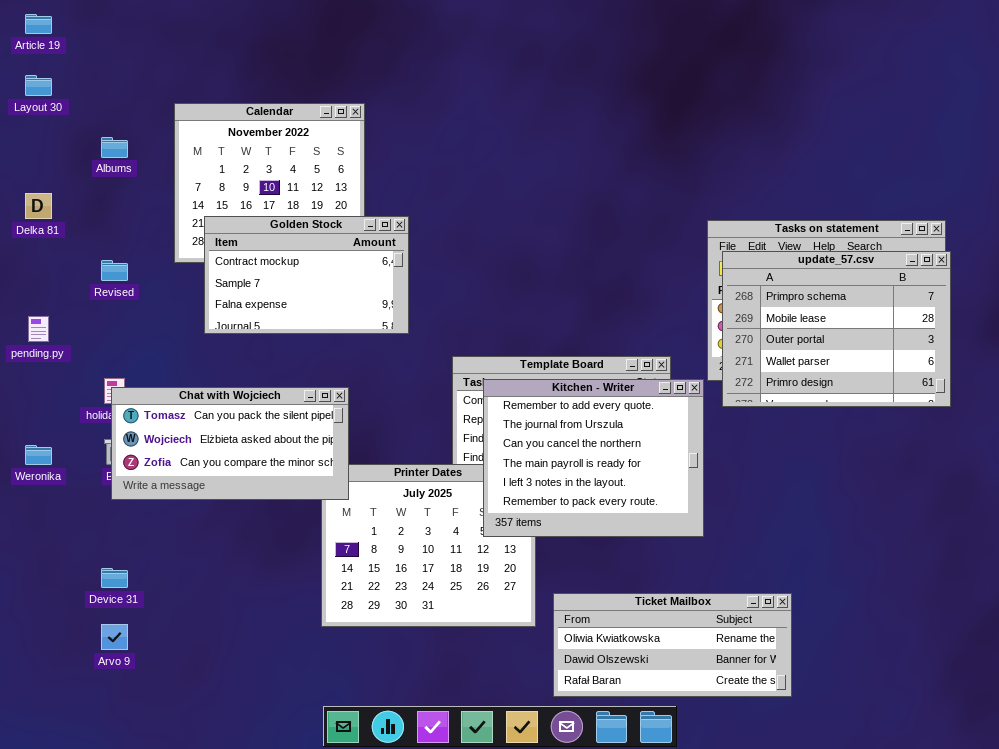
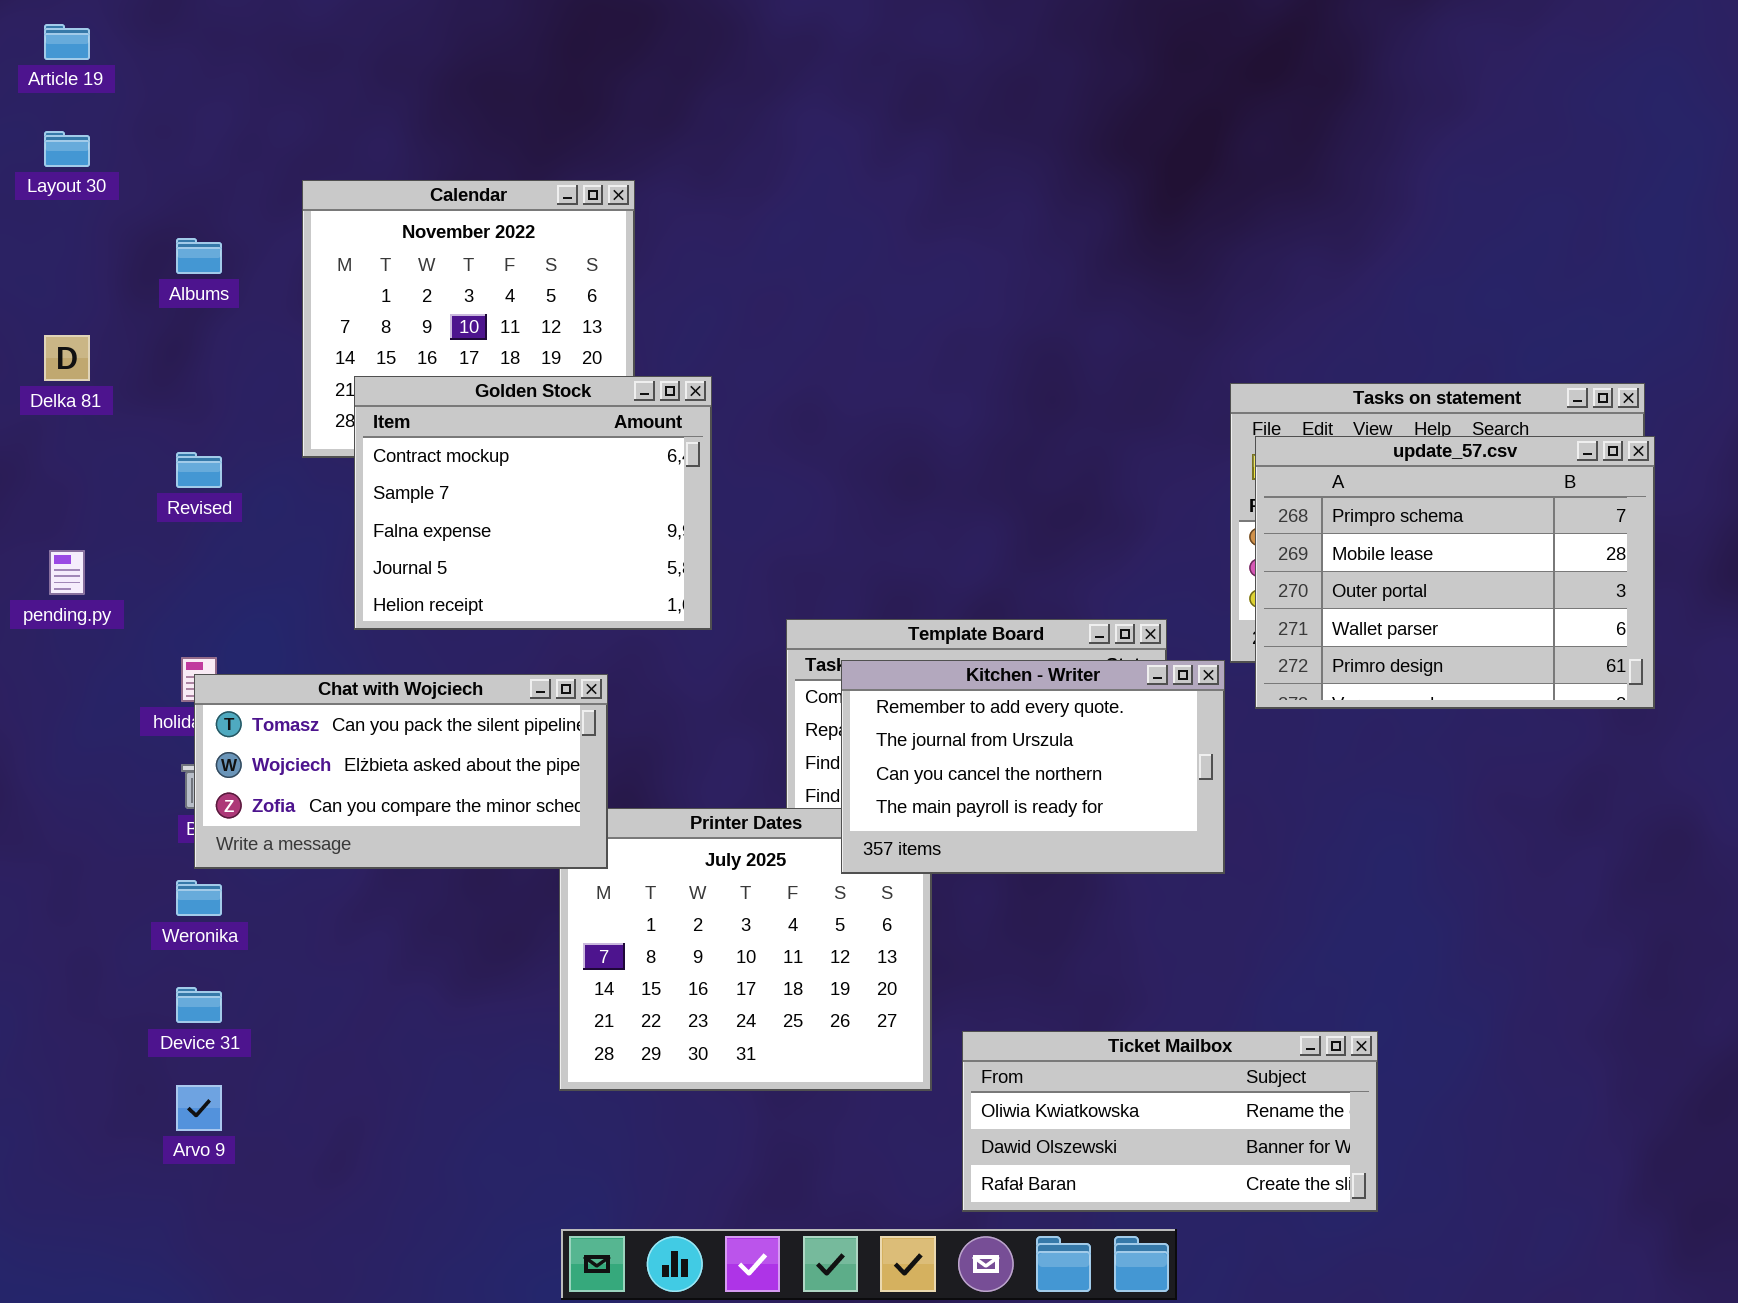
Golden Stock: [204,216,409,334] -> [354,376,712,630], resized
Kitchen - Writer: [483,379,704,537] -> [841,660,1225,874], resized
Weronika: [25,445,52,465] -> [176,880,222,916], moved

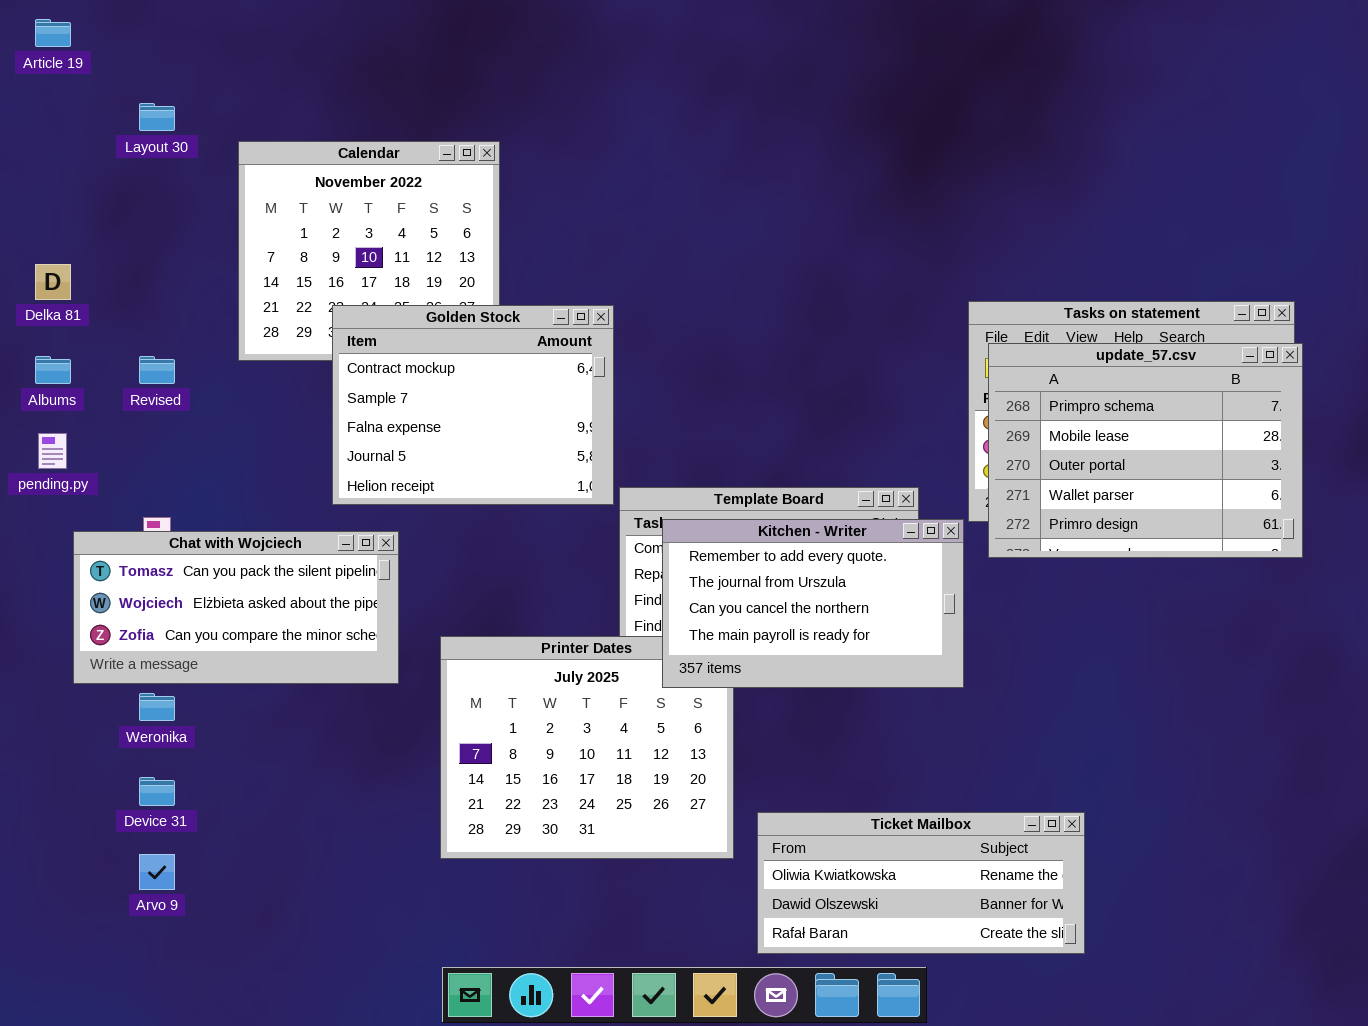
Layout 30: [44,131,90,167] -> [139,103,175,131], moved
Albums: [176,238,222,274] -> [35,356,71,384], moved
Golden Stock: [354,376,712,630] -> [332,305,614,505], moved
Chat with Wojciech: [194,674,608,869] -> [73,531,399,684], moved

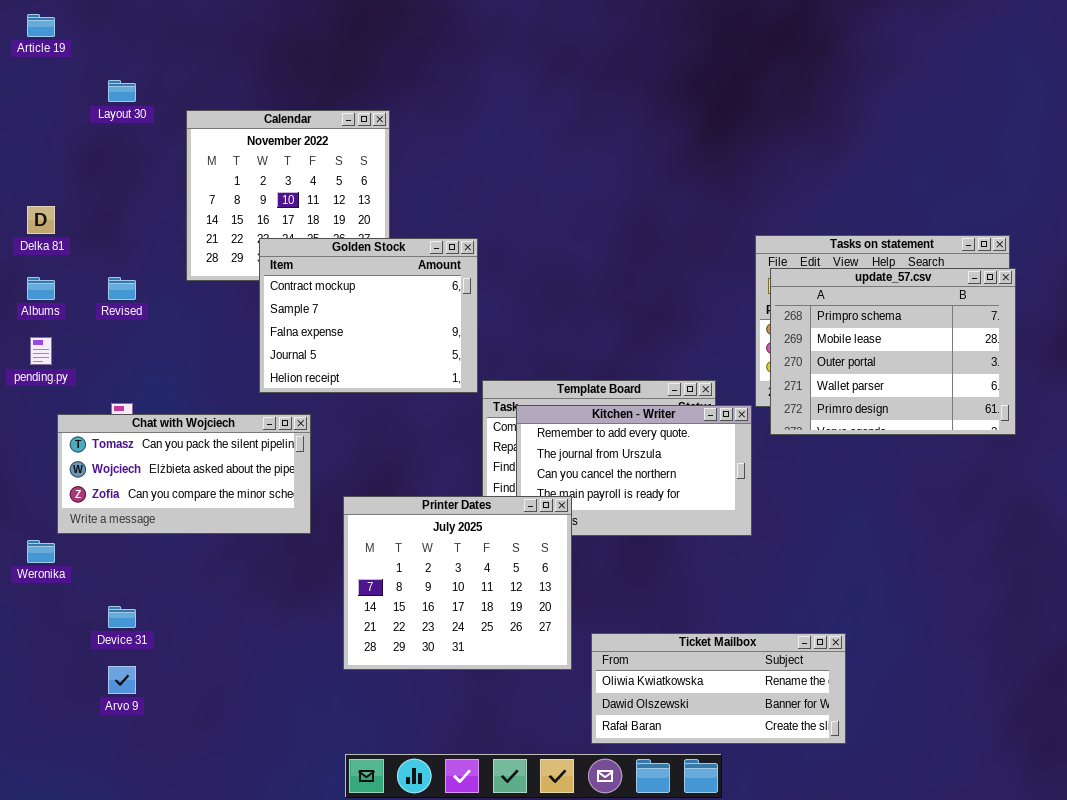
Printer Dates: [440,636,734,859] -> [343,496,572,670], raised
Weronika: [139,693,175,721] -> [27,540,55,563], moved

